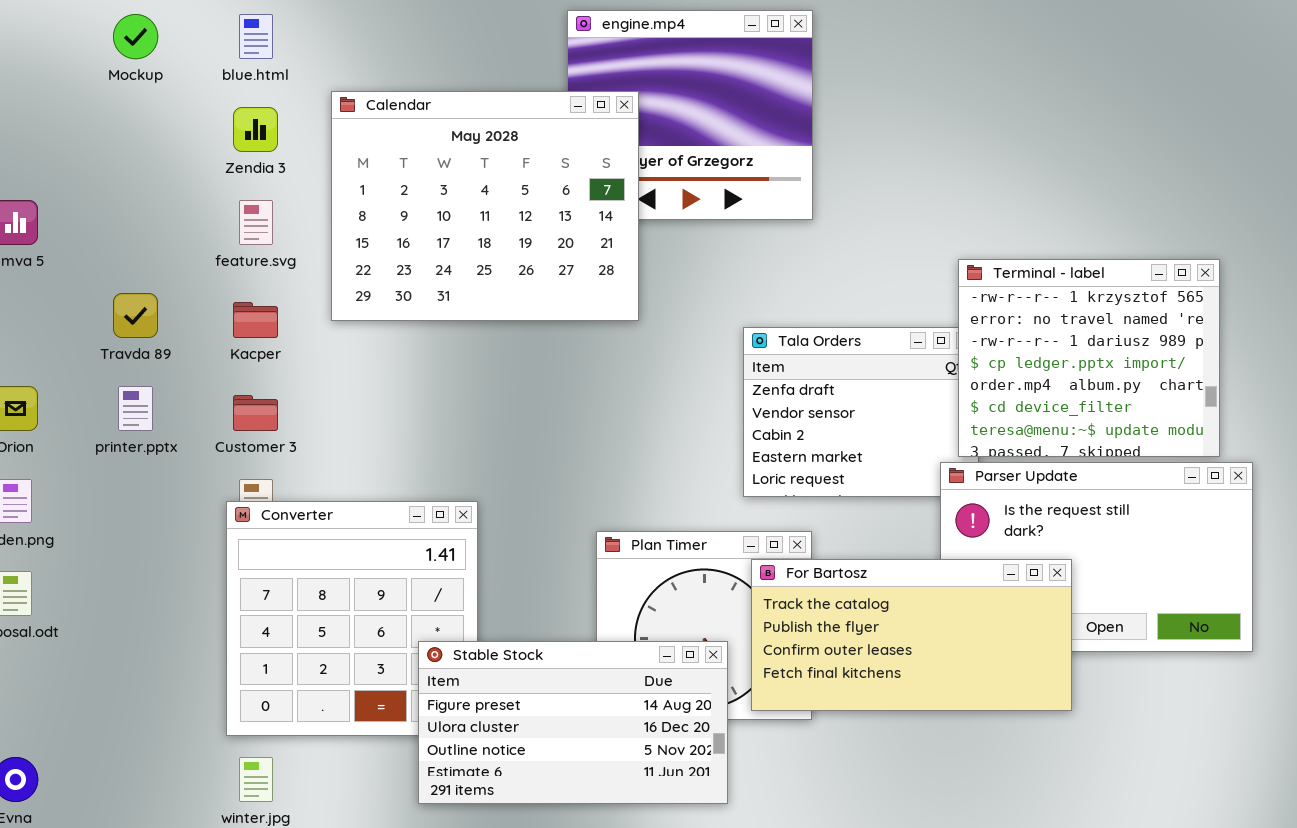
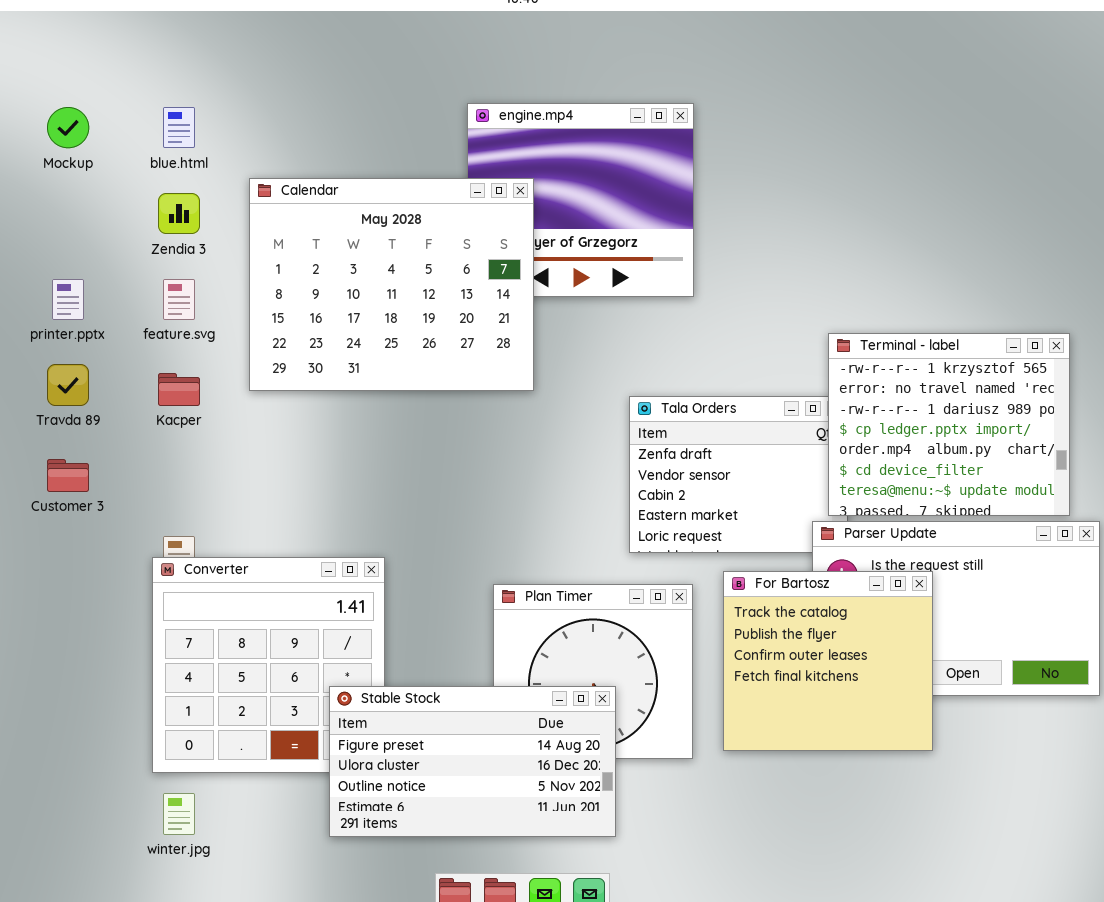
printer.pptx: [118,386,153,431] -> [52,279,84,320], moved
Customer 3: [233,395,278,431] -> [47,459,89,492], moved
For Bartosz: [751,559,1072,711] -> [723,571,933,751], resized

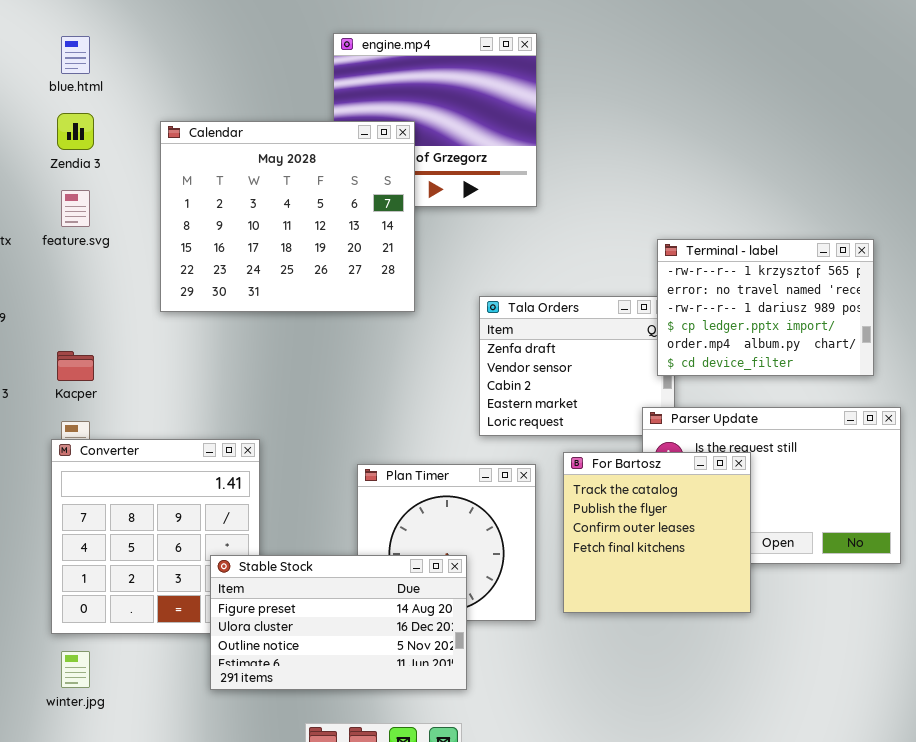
Calendar: [249,178,534,391] -> [160,121,415,312], moved
Terminal - label: [828,333,1070,516] -> [657,239,874,376], resized
Kacper: [158,373,200,406] -> [57,351,94,381], moved

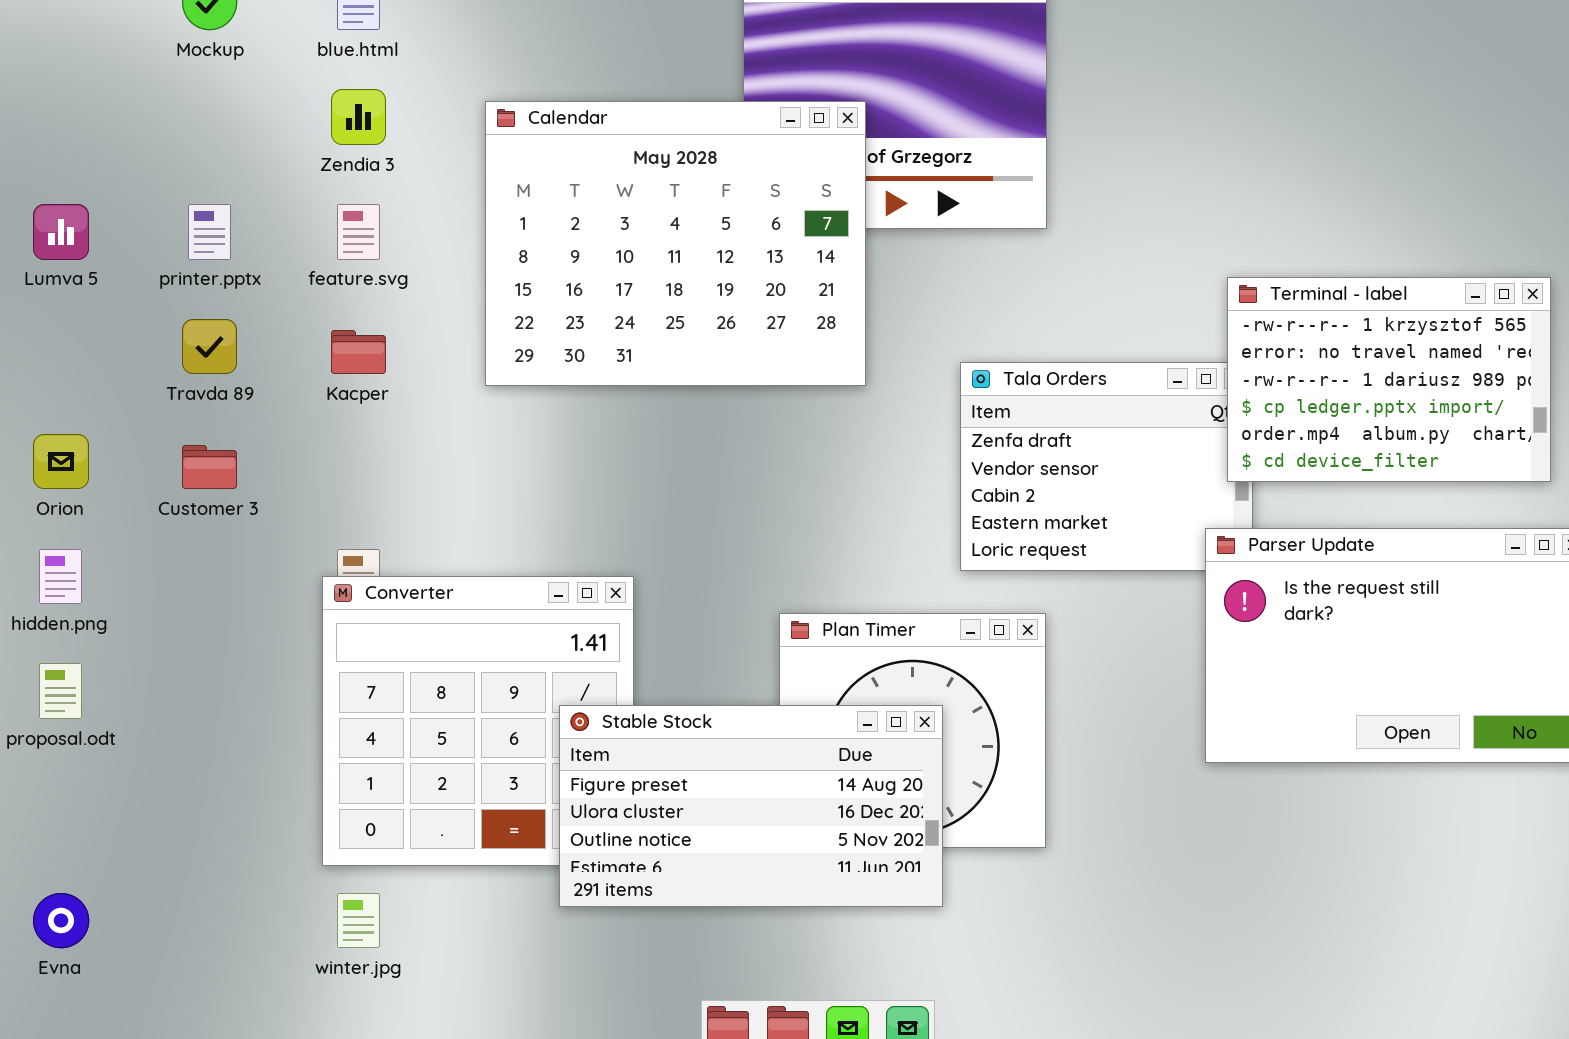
Kacper: [57,351,94,381] -> [331,330,386,374], moved
For Bartosz: [563,452,751,613] -> none, closed
Stable Stock: [210,555,467,690] -> [559,705,943,907], moved

